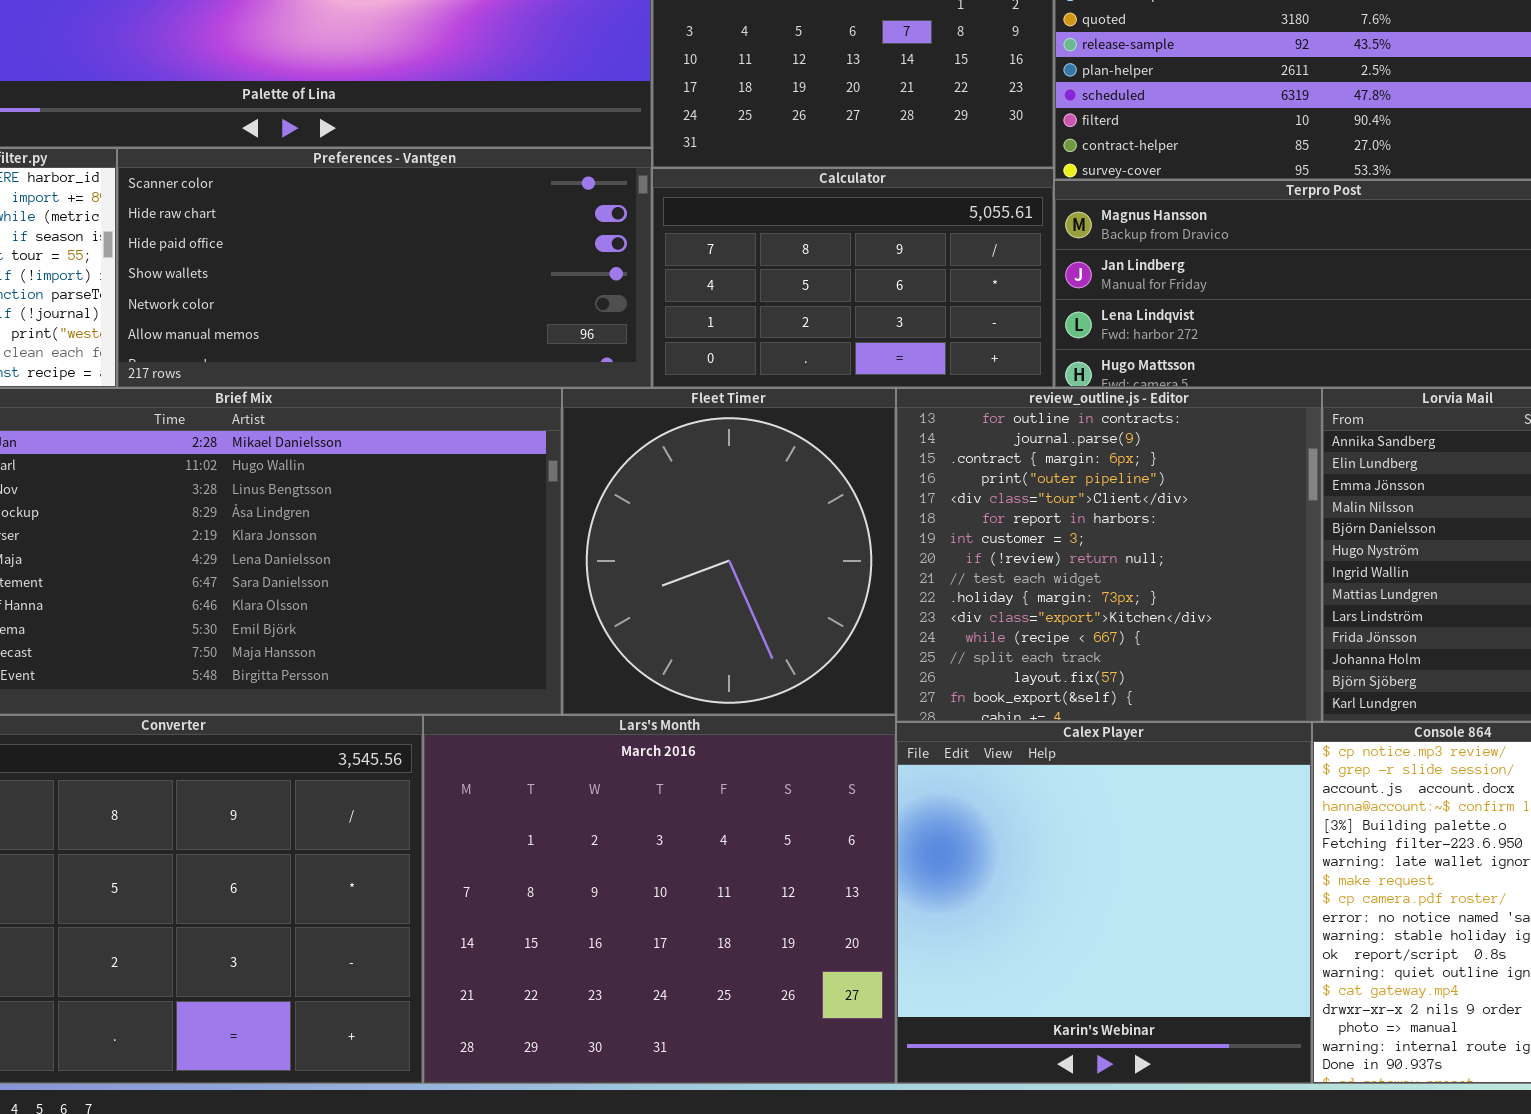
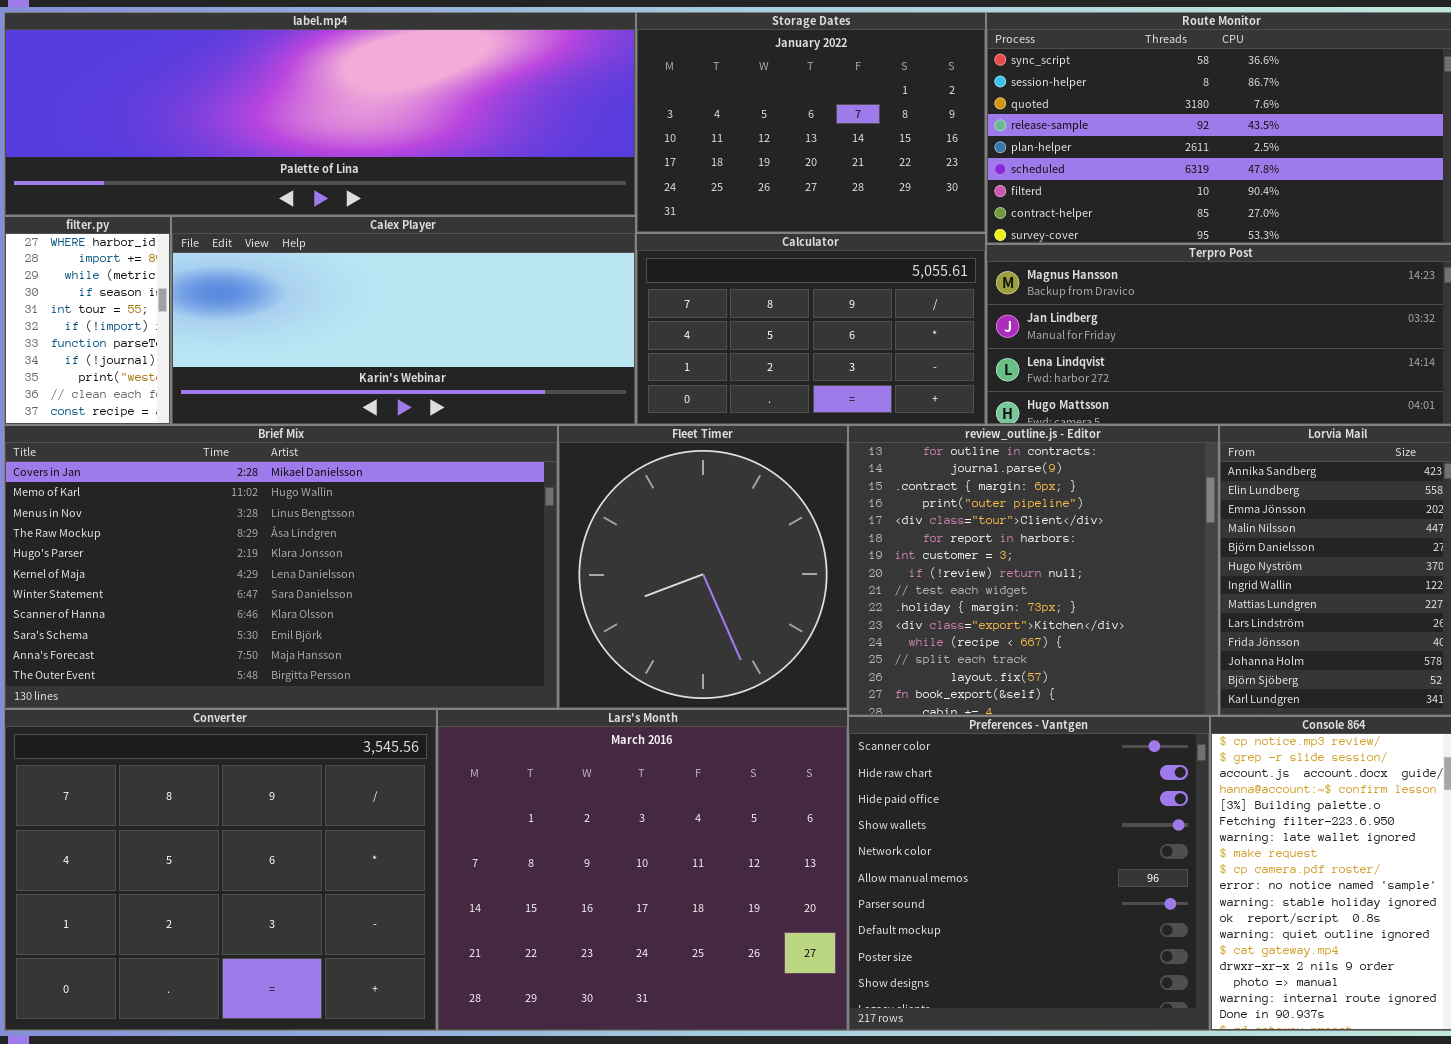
Preferences - Vantgen: [117,148,652,388] -> [848,716,1210,1031], moved, resized
Calex Player: [896,722,1312,1084] -> [171,216,636,425], moved, resized

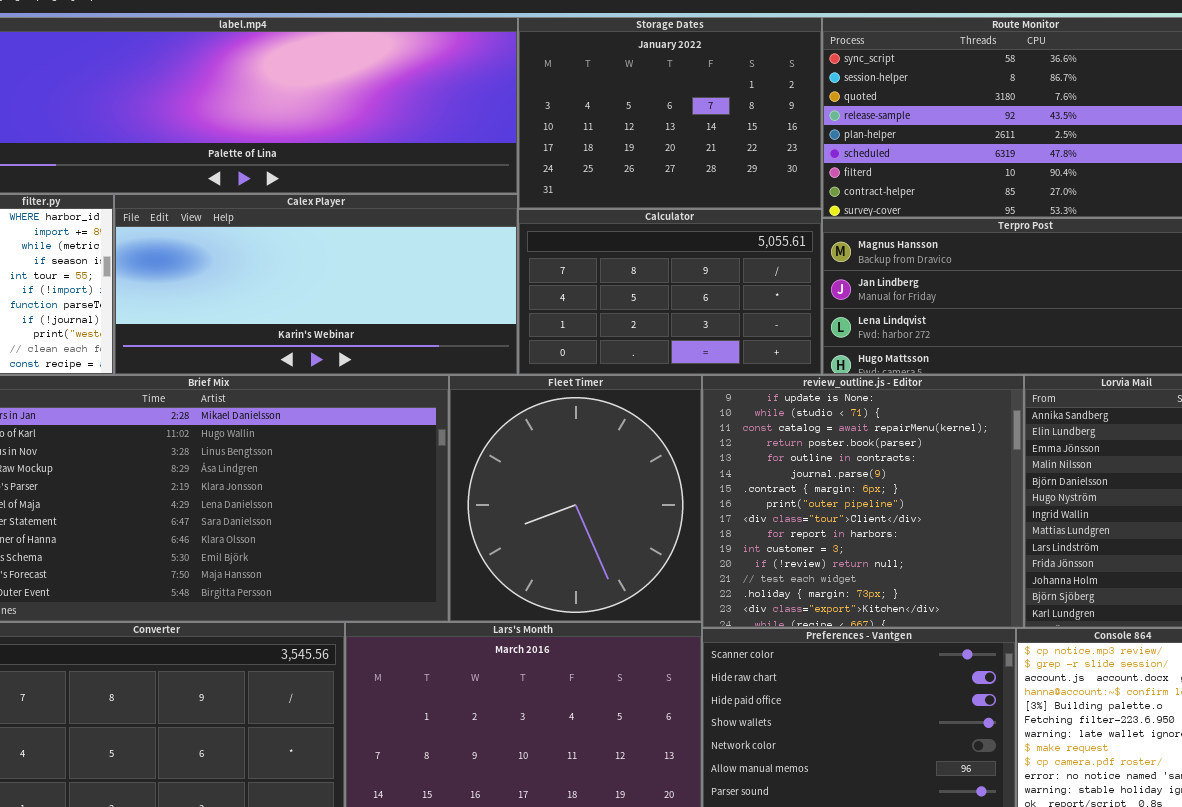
review_outline.js - Editor: [848,425,1219,716] -> [702,375,1024,628], scrolled up 4 rows

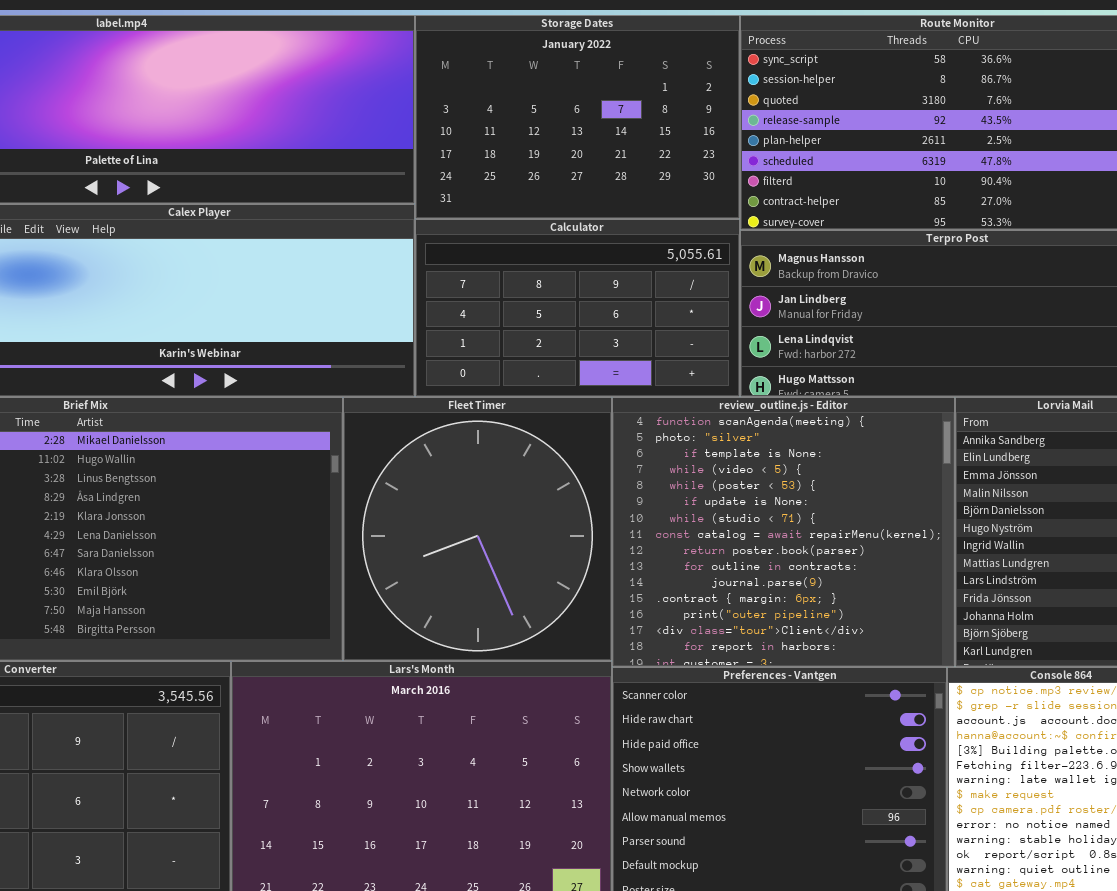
review_outline.js - Editor: [702,375,1024,628] -> [612,397,955,667], scrolled up 5 rows

